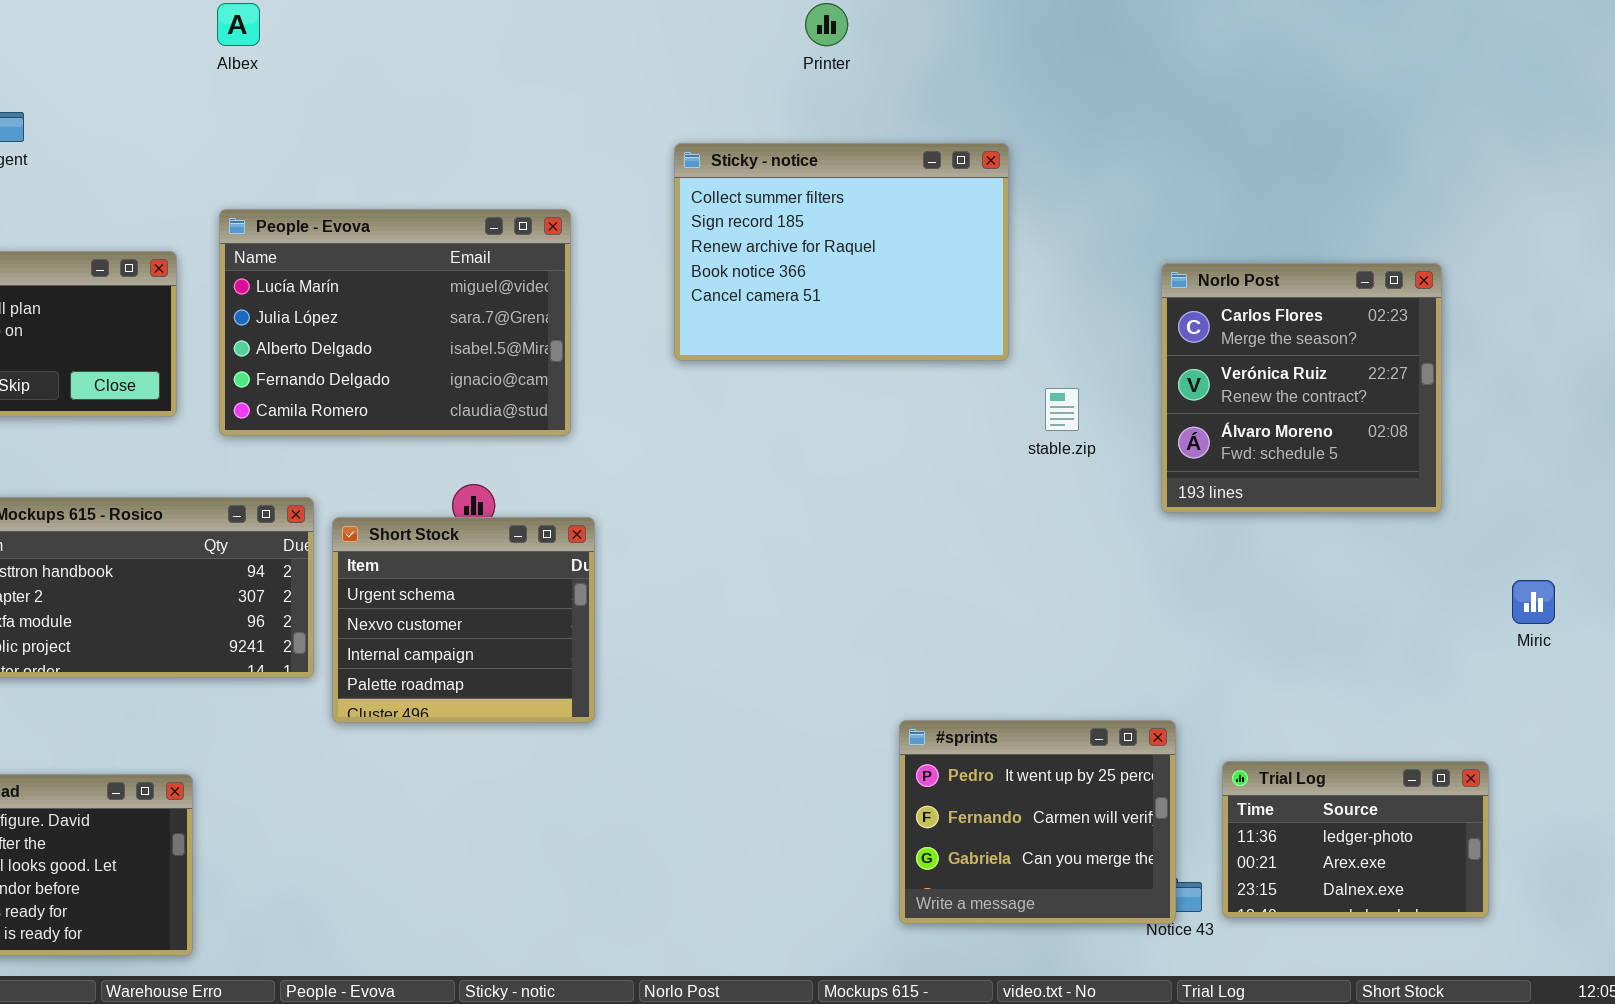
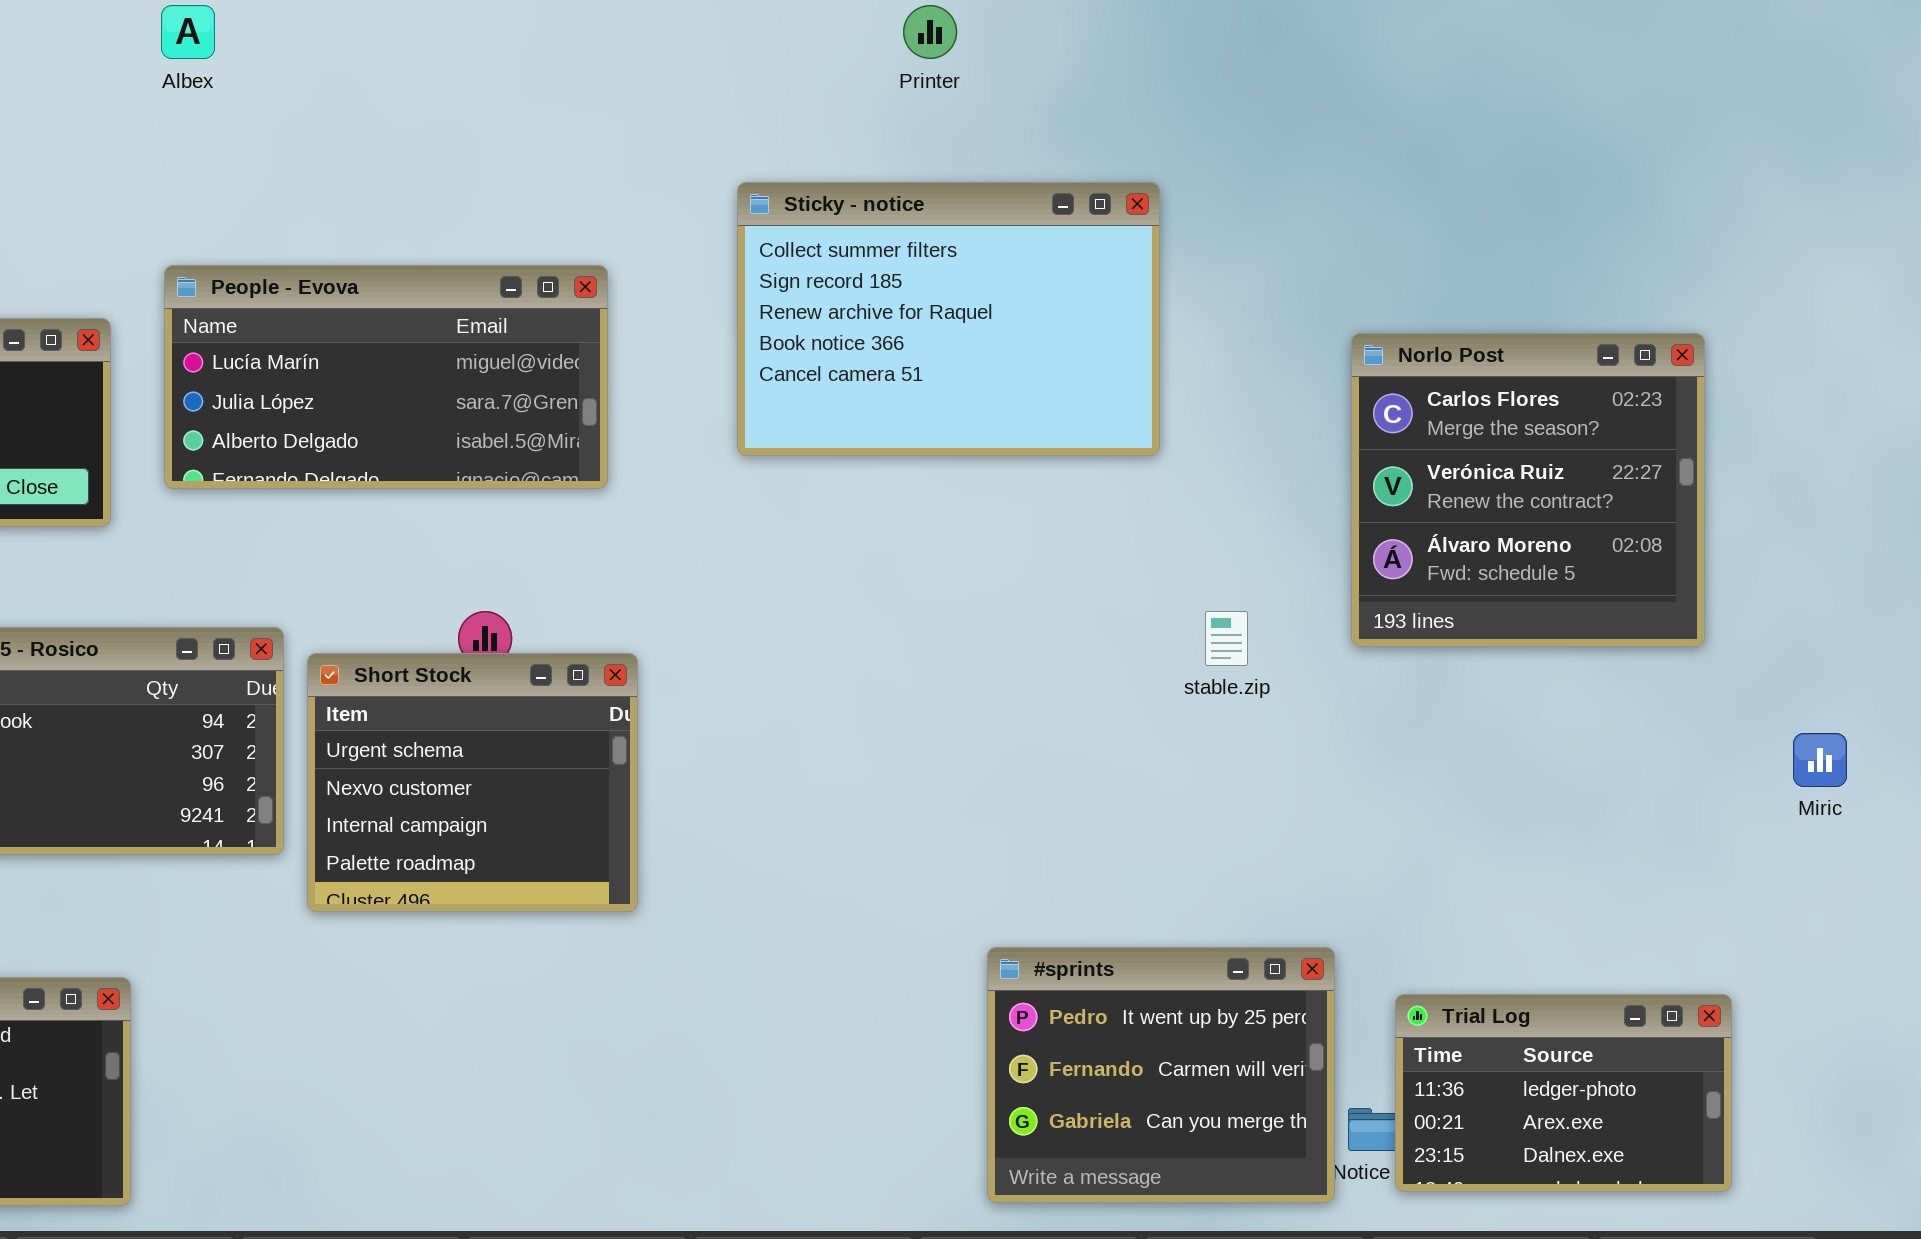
People - Evova: [219,209,571,436] -> [164,265,608,489], resized
stable.zip: [1045,388,1079,431] -> [1205,611,1248,666], moved
#sprints: [899,720,1176,924] -> [987,947,1335,1203], moved
Trial Log: [1222,761,1489,918] -> [1395,994,1732,1192], moved

